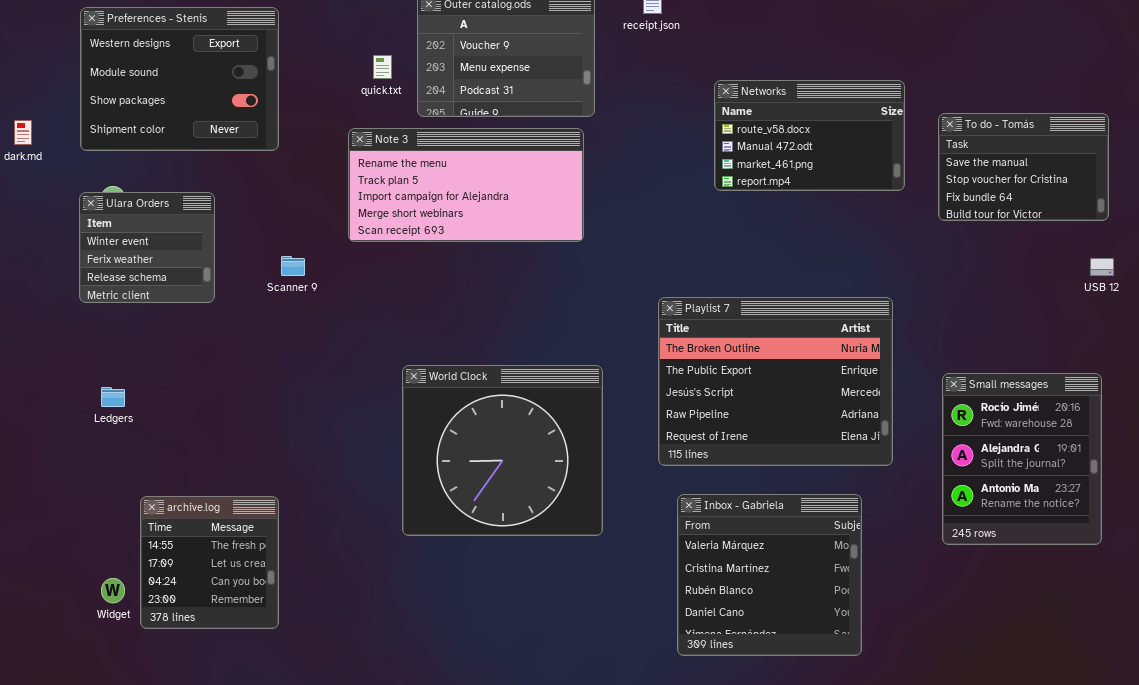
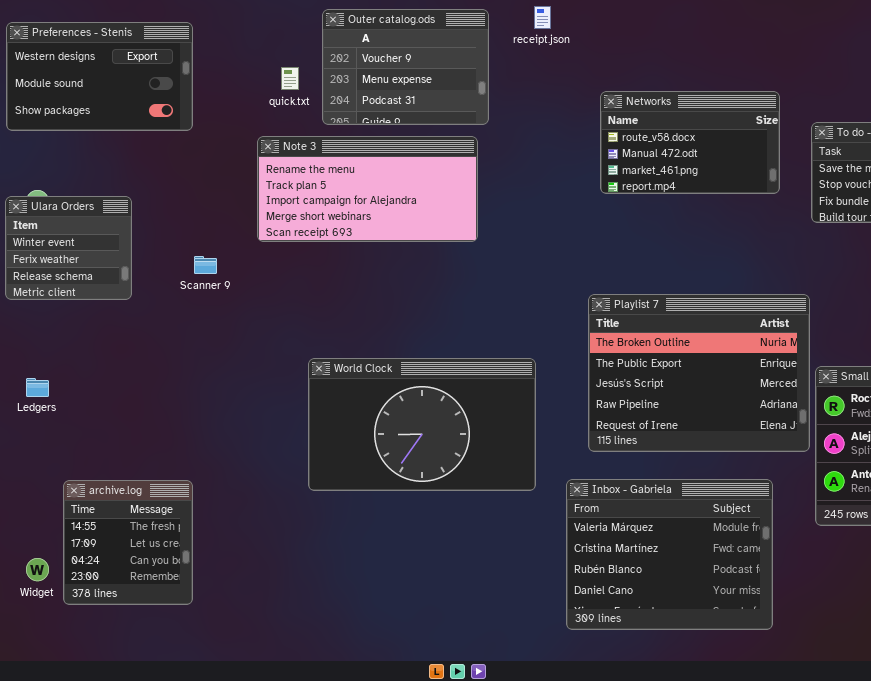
Preferences - Stenis: [80,7,279,151] -> [6,22,193,131], resized
Playlist 7: [658,297,893,466] -> [588,294,810,452], moved
World Clock: [402,365,603,536] -> [308,358,536,491], resized
Inbox - Gabriela: [677,494,862,656] -> [566,479,773,630], resized

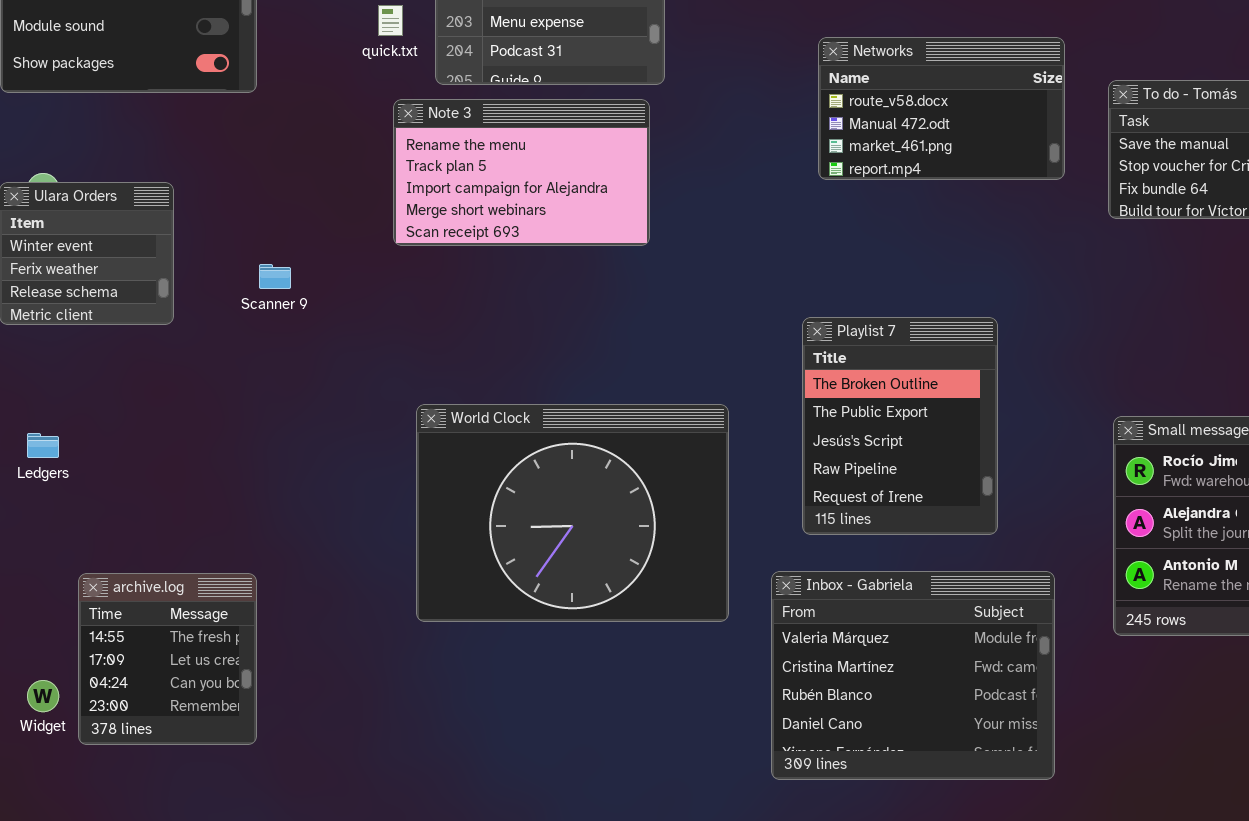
Note 3: [257,136,478,242] -> [393,99,650,246], resized
Playlist 7: [588,294,810,452] -> [802,317,998,535], resized
World Clock: [308,358,536,491] -> [416,404,729,622], resized

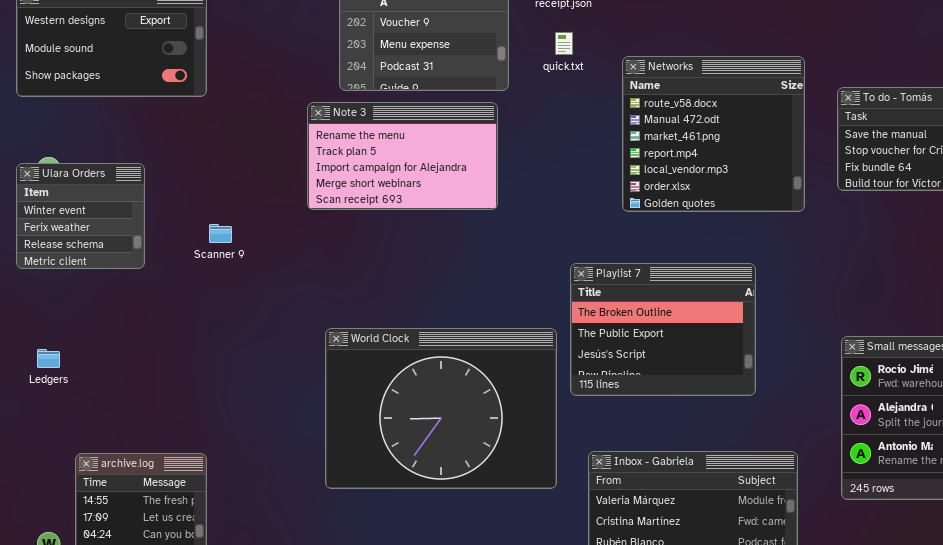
quick.txt: [378,5,403,36] -> [555,32,573,55], moved
Networks: [818,37,1065,180] -> [622,56,805,212], resized
Playlist 7: [802,317,998,535] -> [570,263,756,396], resized

